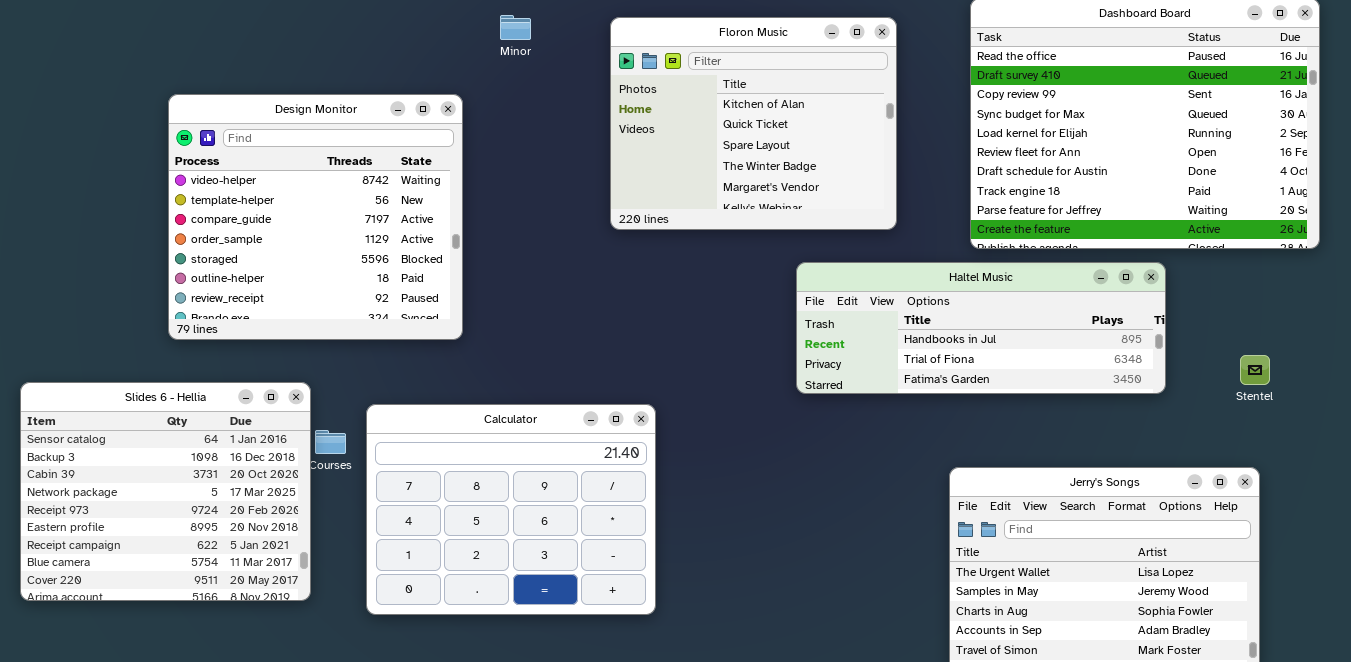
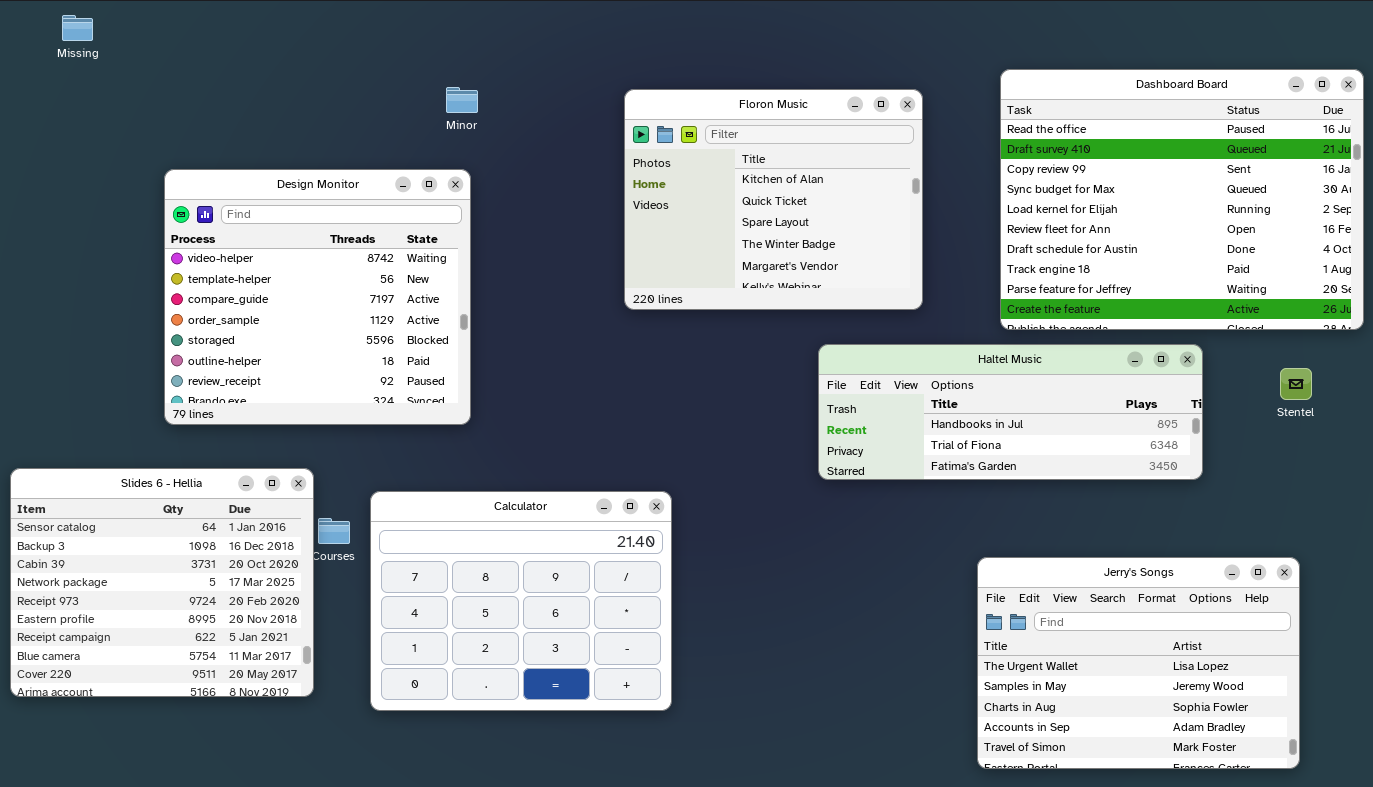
Minor: [500,15,531,40] -> [446,87,478,113], moved
Stentel: [1240,355,1270,385] -> [1280,368,1312,400], moved

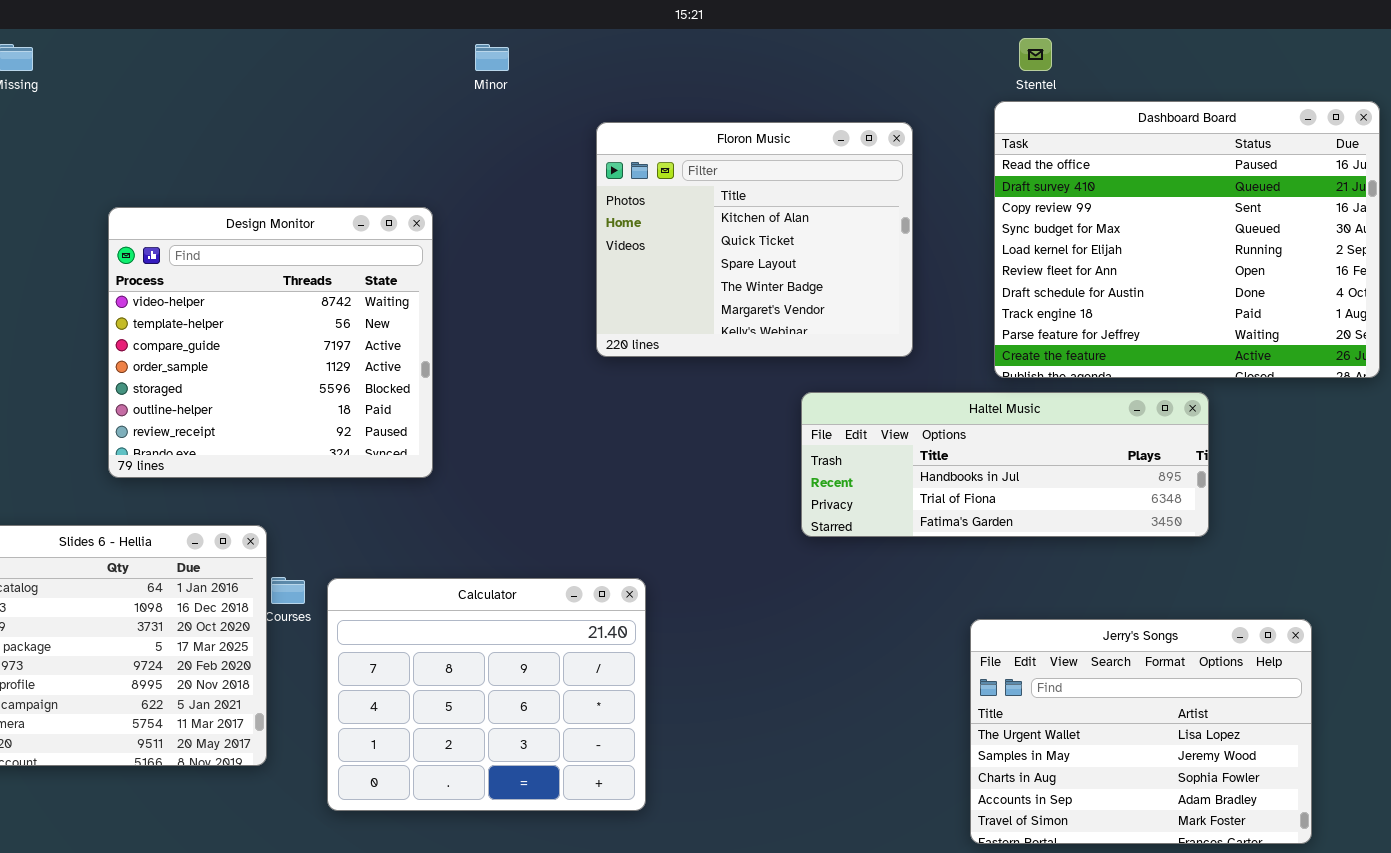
Minor: [446,87,478,113] -> [475,44,509,71], moved
Stentel: [1280,368,1312,400] -> [1019,38,1052,71], moved
Calculator: [370,491,672,711] -> [327,578,646,811], moved

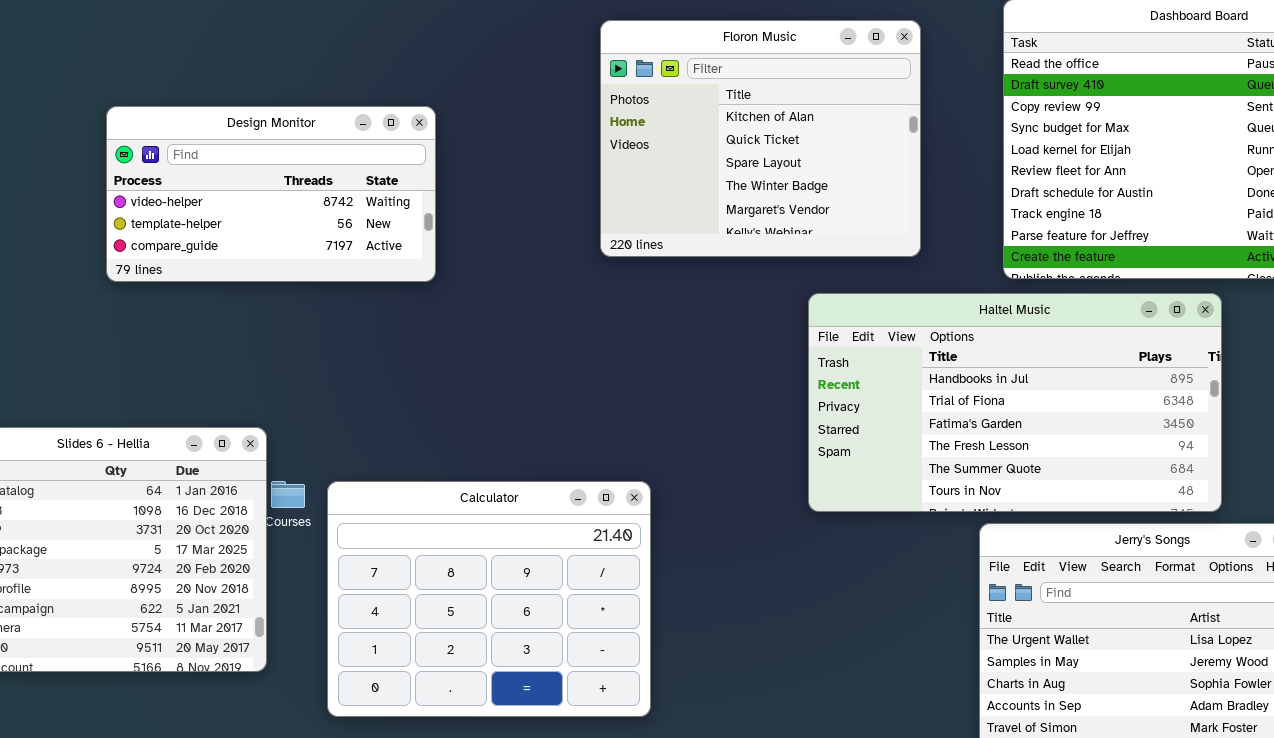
Design Monitor: [108,207,433,478] -> [106,106,436,282], resized
Haltel Music: [801,392,1209,537] -> [808,293,1222,512], resized

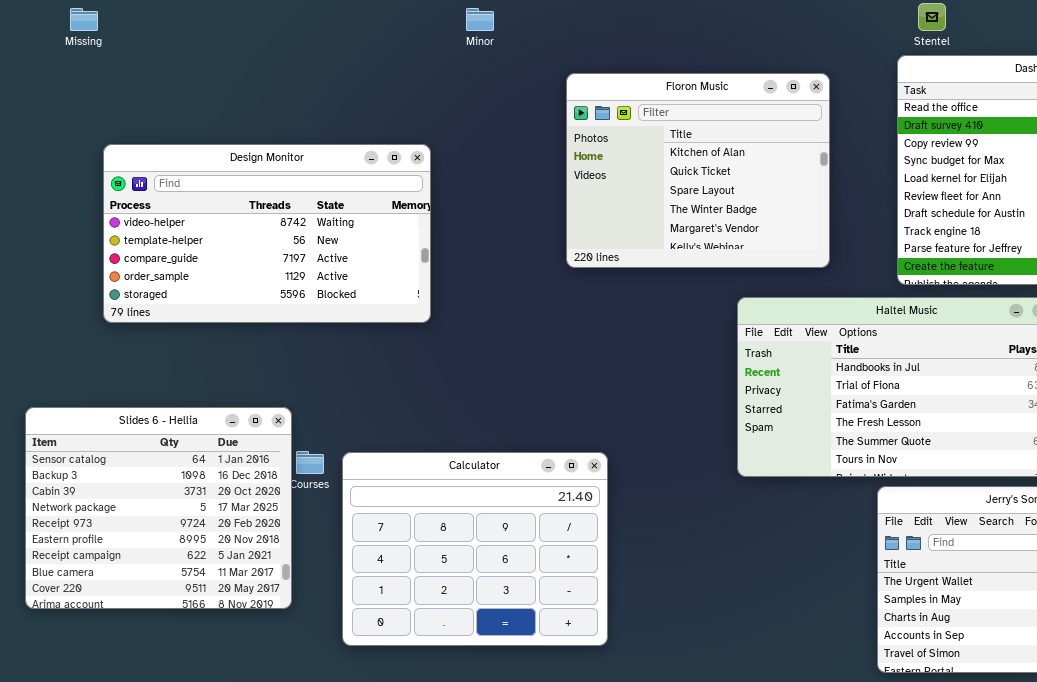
Design Monitor: [106,106,436,282] -> [103,144,431,323], resized

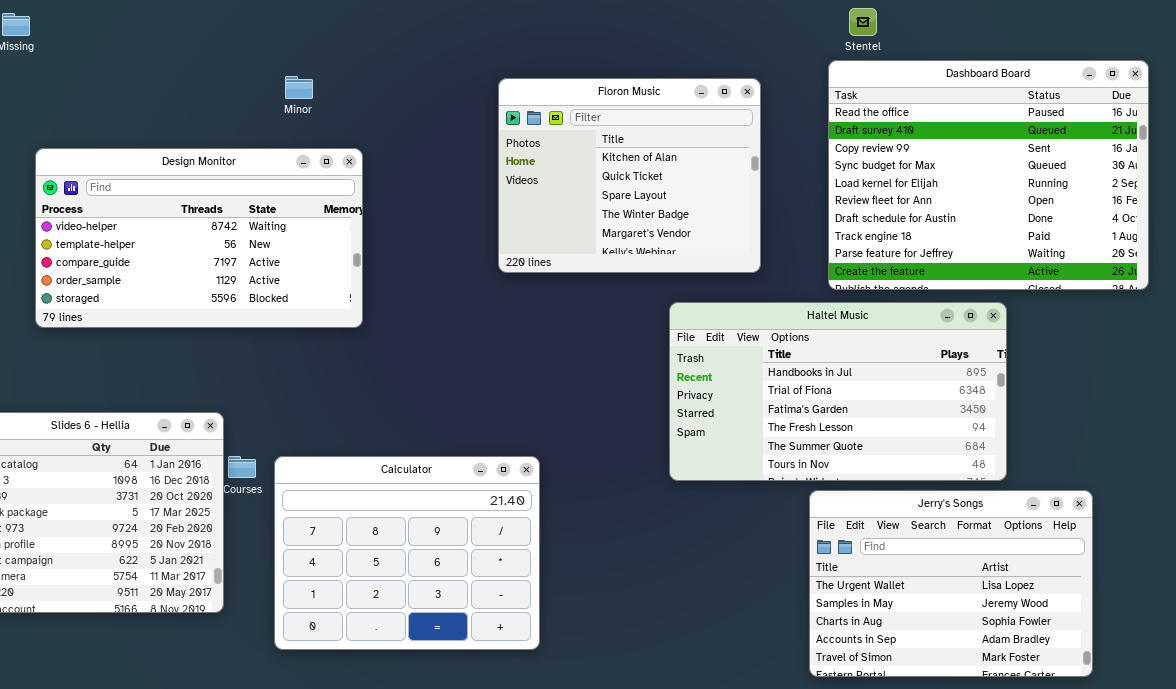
Minor: [466,8,494,31] -> [285,76,313,99], moved

